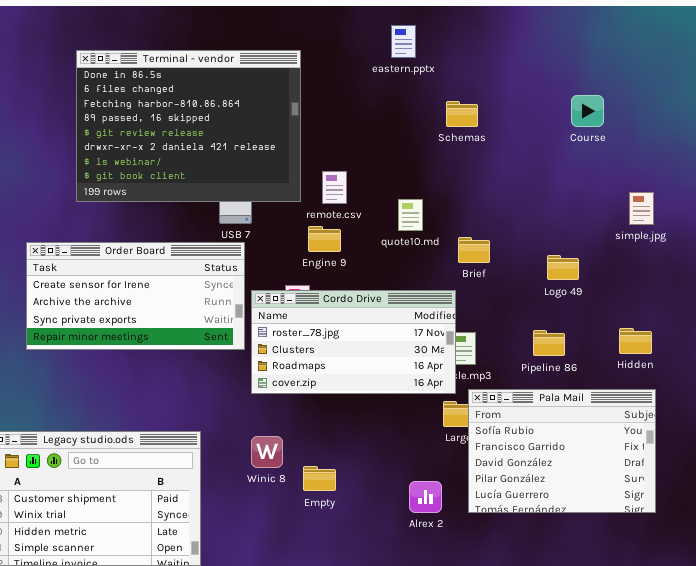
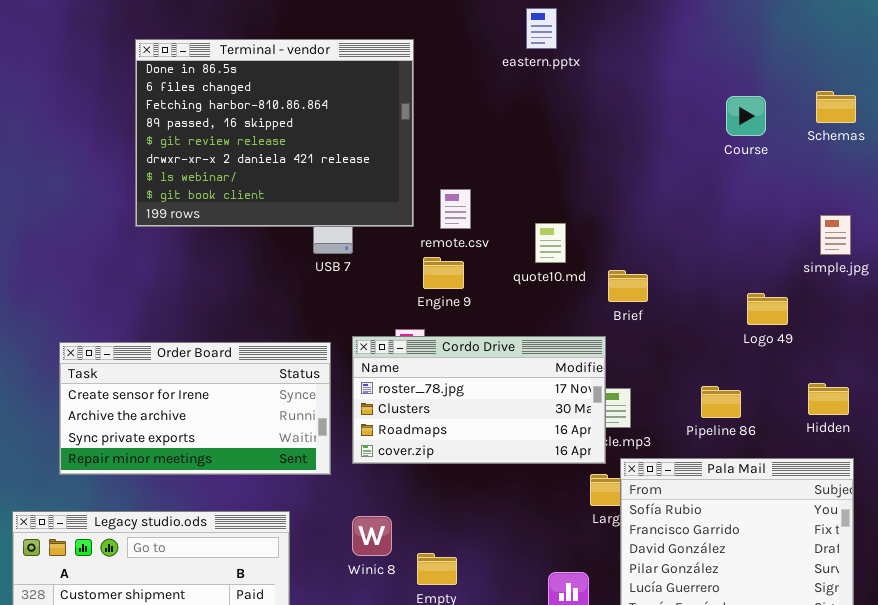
Course: [571,95,604,127] -> [726,96,766,136], moved
Schemas: [446,101,478,127] -> [816,91,856,123], moved
Order Board: [26,242,245,350] -> [59,342,331,475], moved
Logo 49: [547,255,579,280] -> [747,293,788,325], moved

